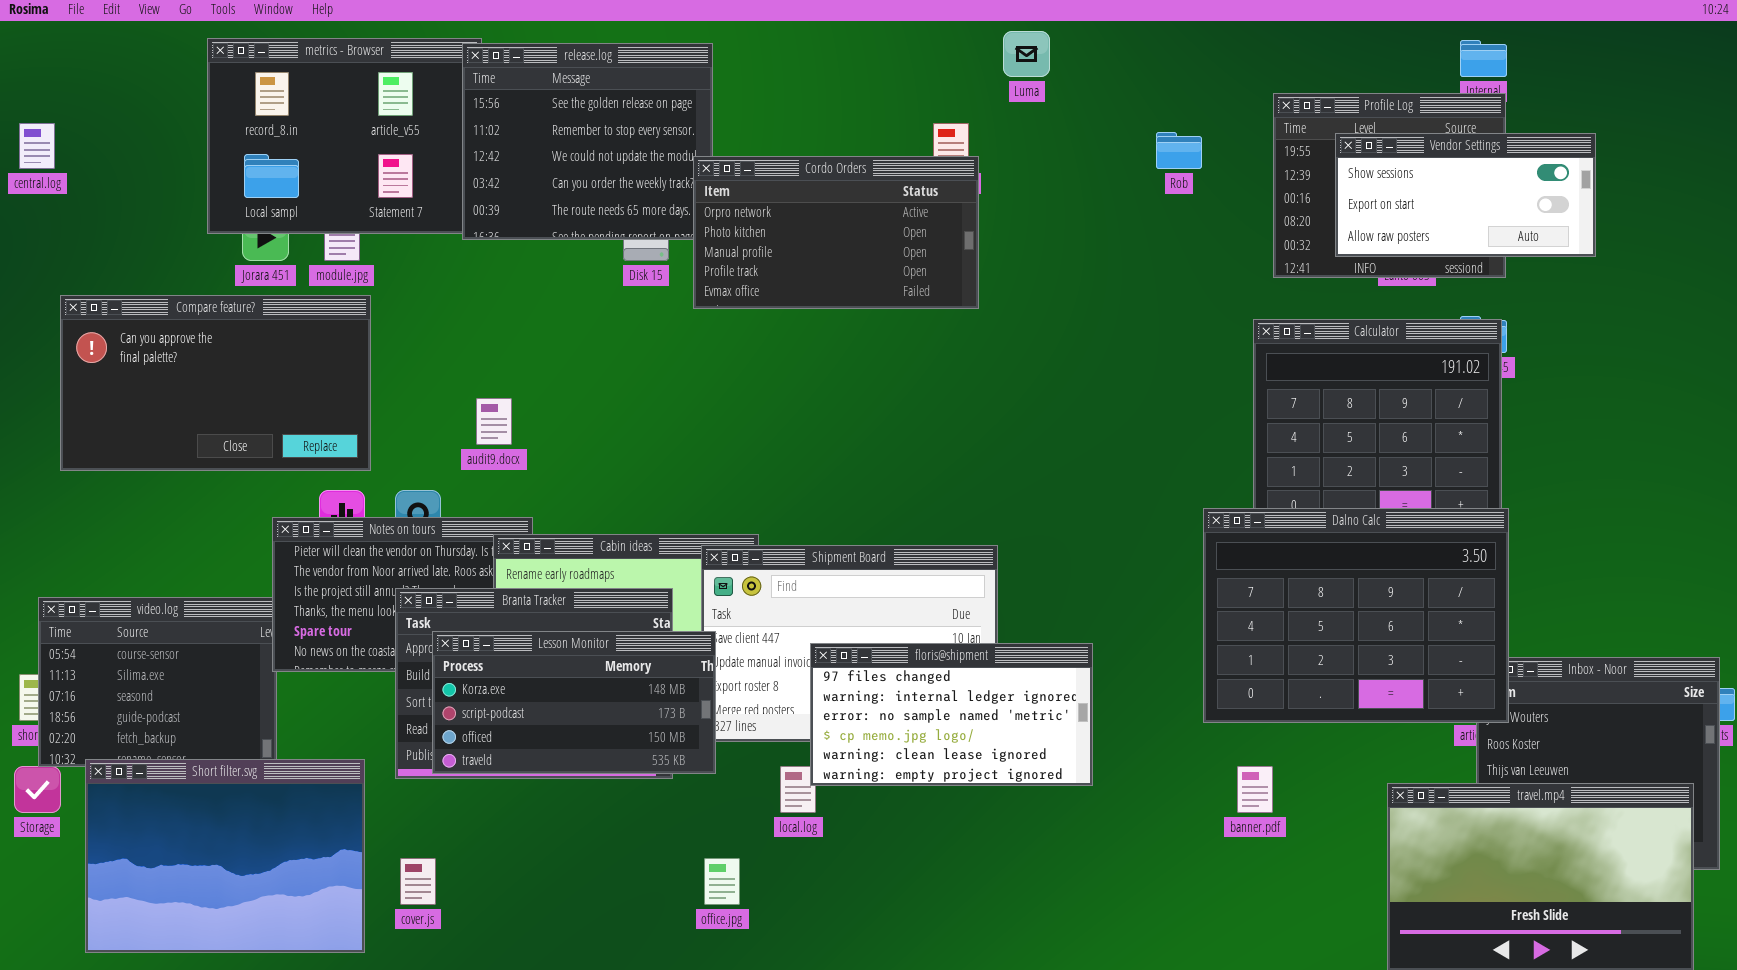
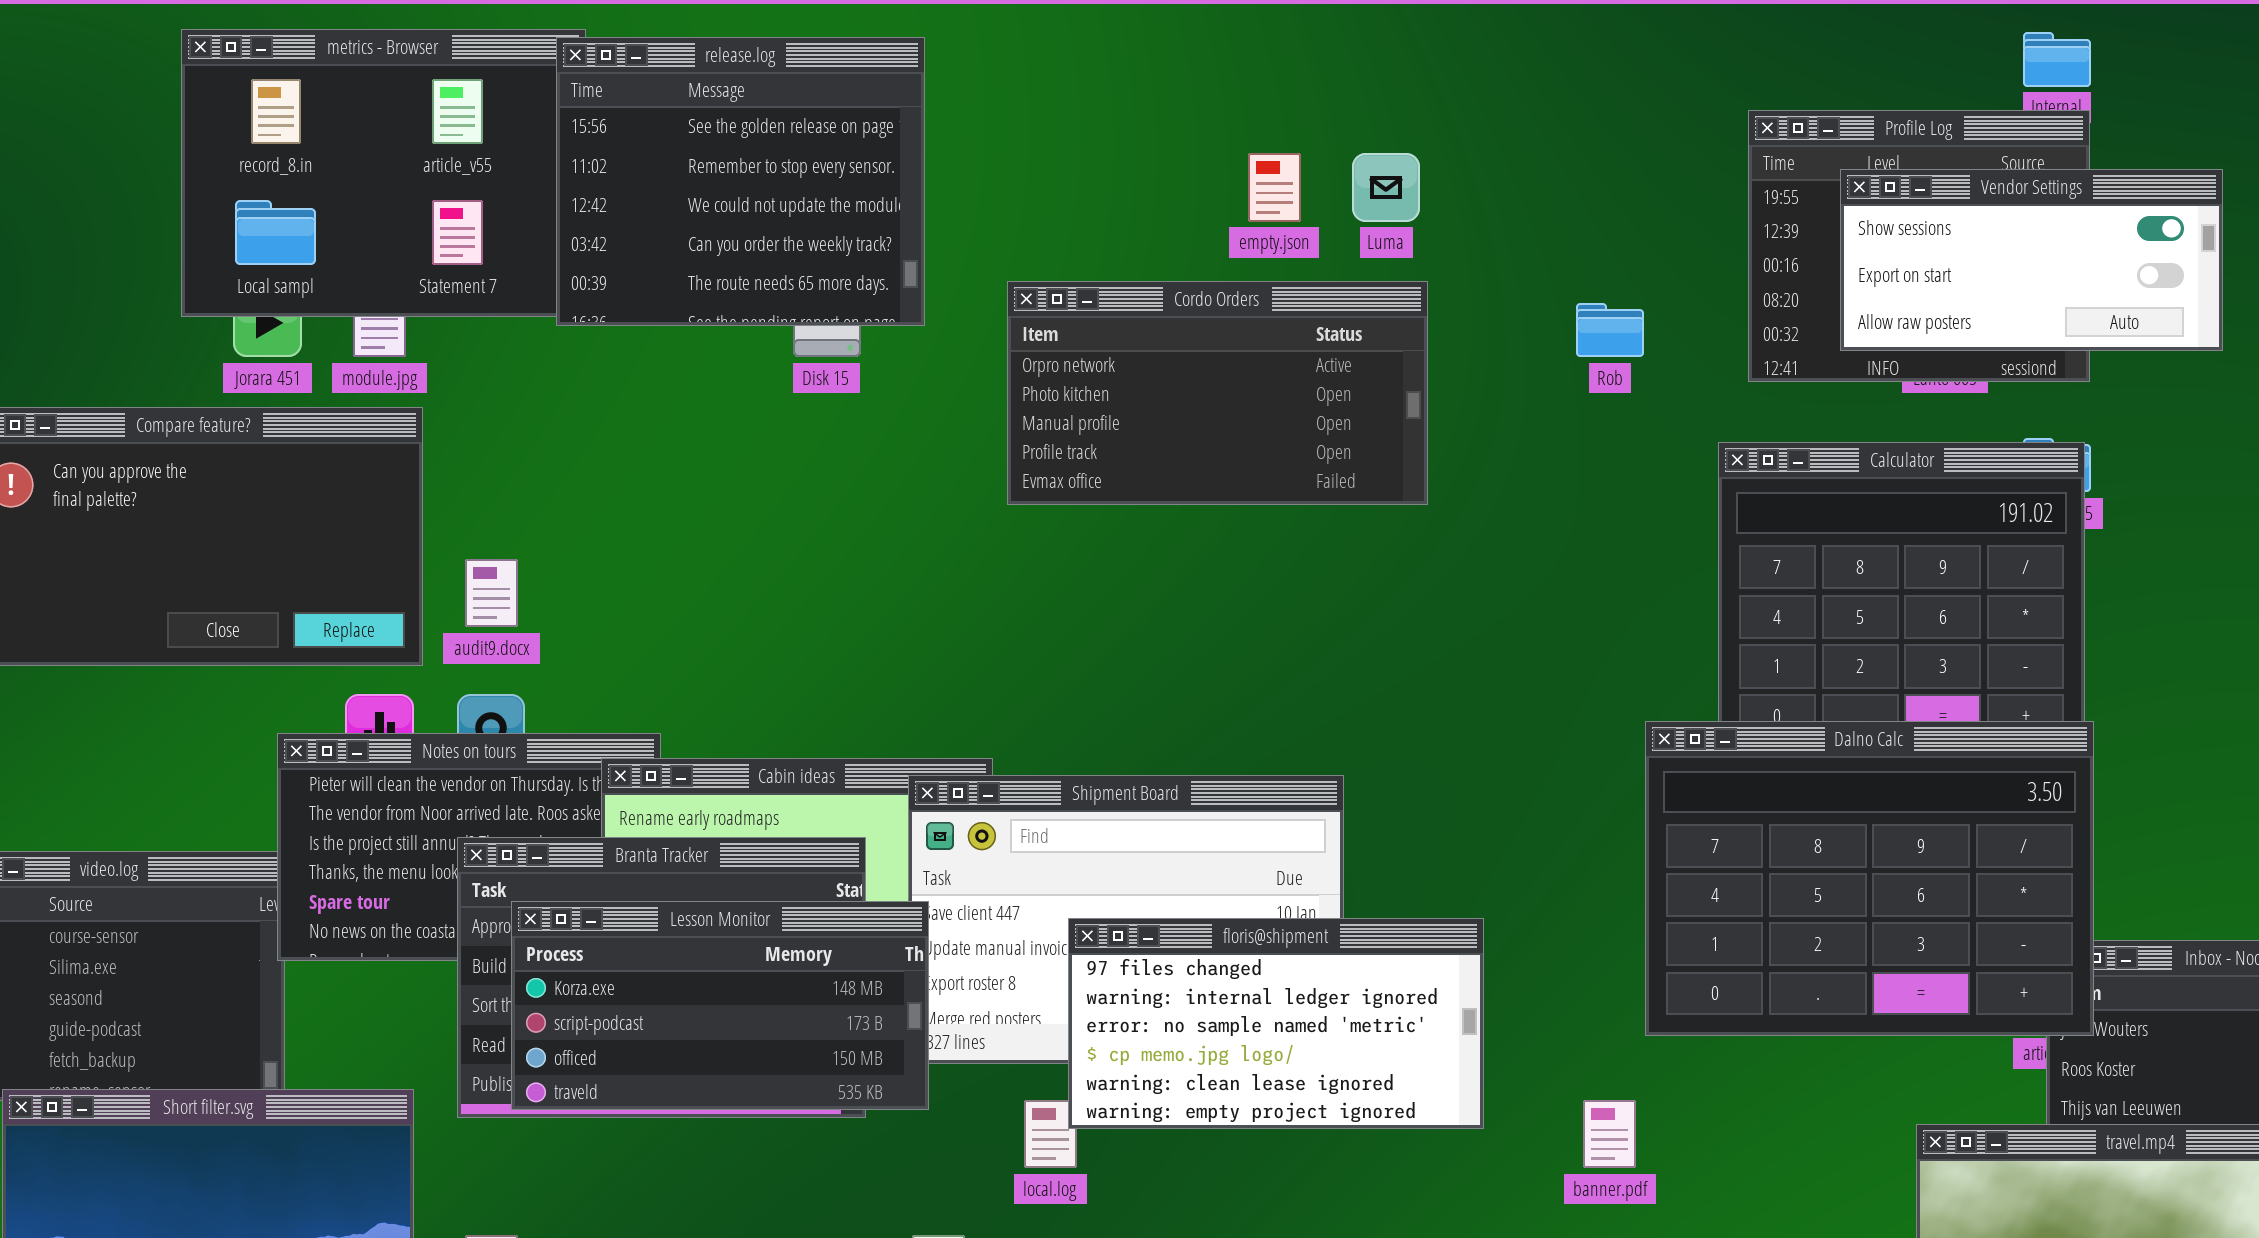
Luma: [1003,31,1050,77] -> [1352,153,1420,222], moved
Rob: [1156,132,1202,169] -> [1576,303,1644,357], moved
Cordo Orders: [693,156,979,309] -> [1007,281,1428,505], moved
audit9.docx: [476,398,512,445] -> [465,559,518,627], moved
banner.pdf: [1237,766,1273,813] -> [1583,1100,1636,1168], moved

